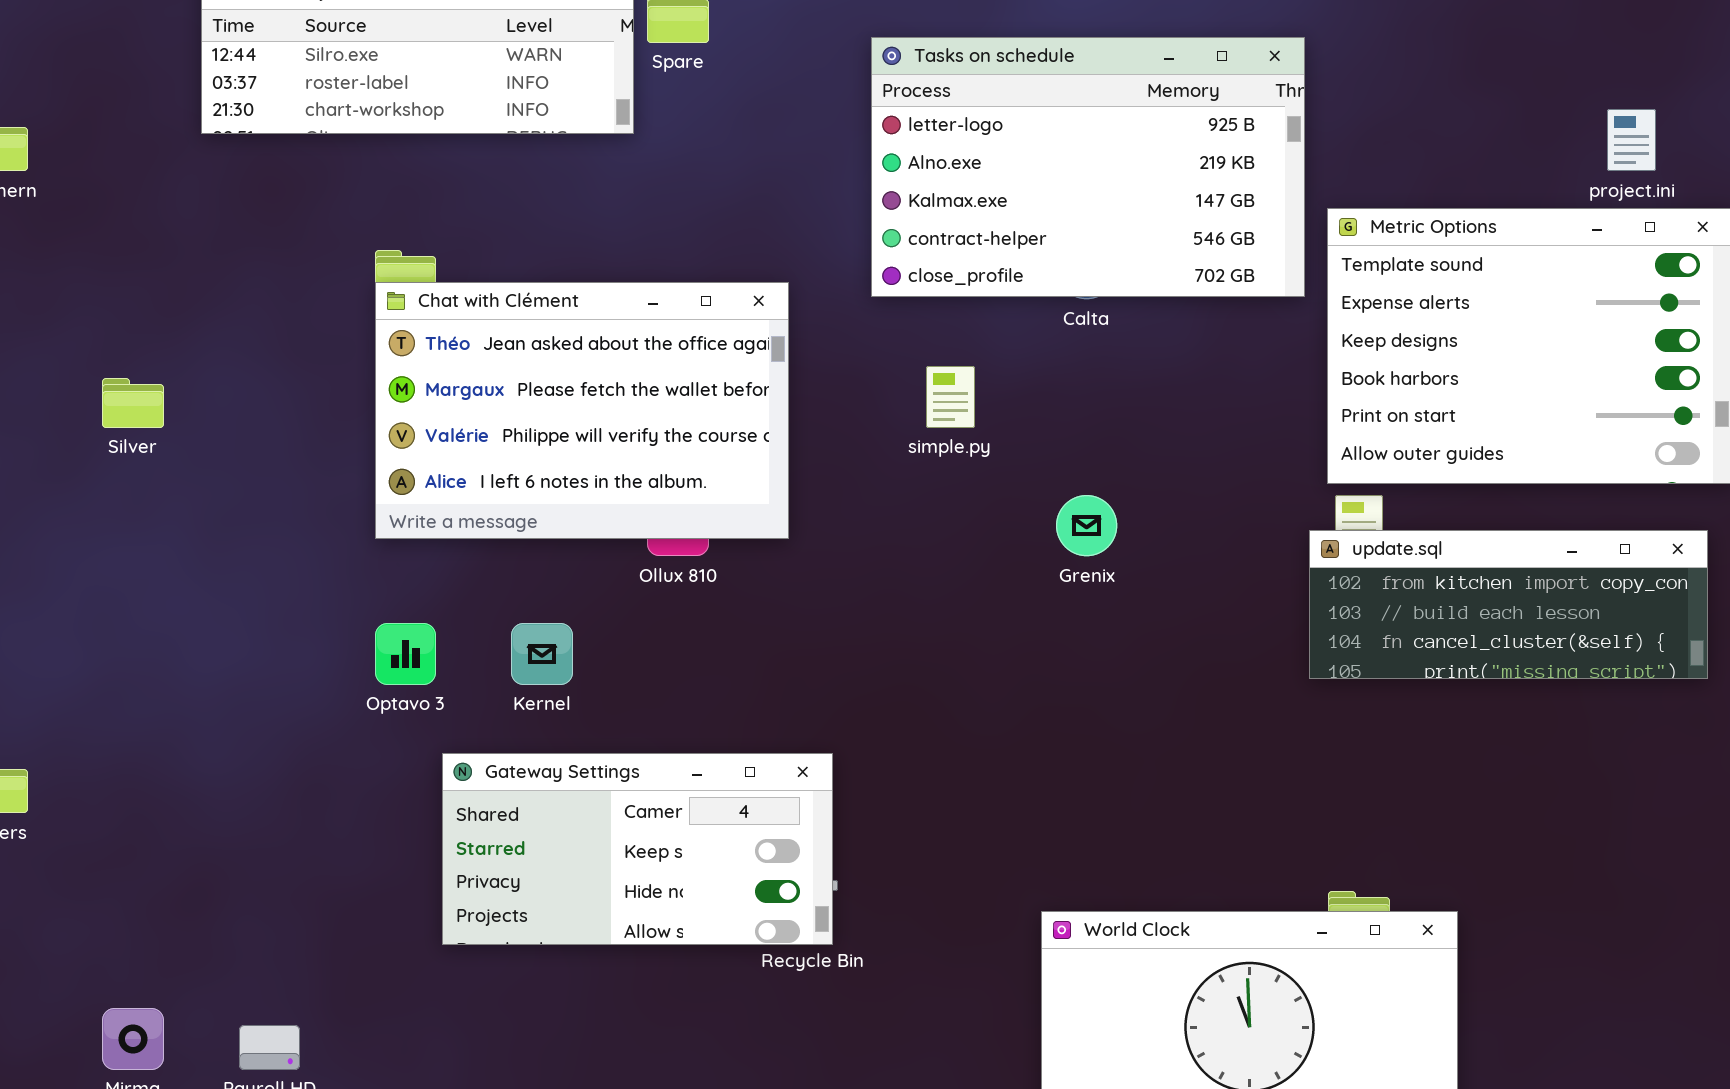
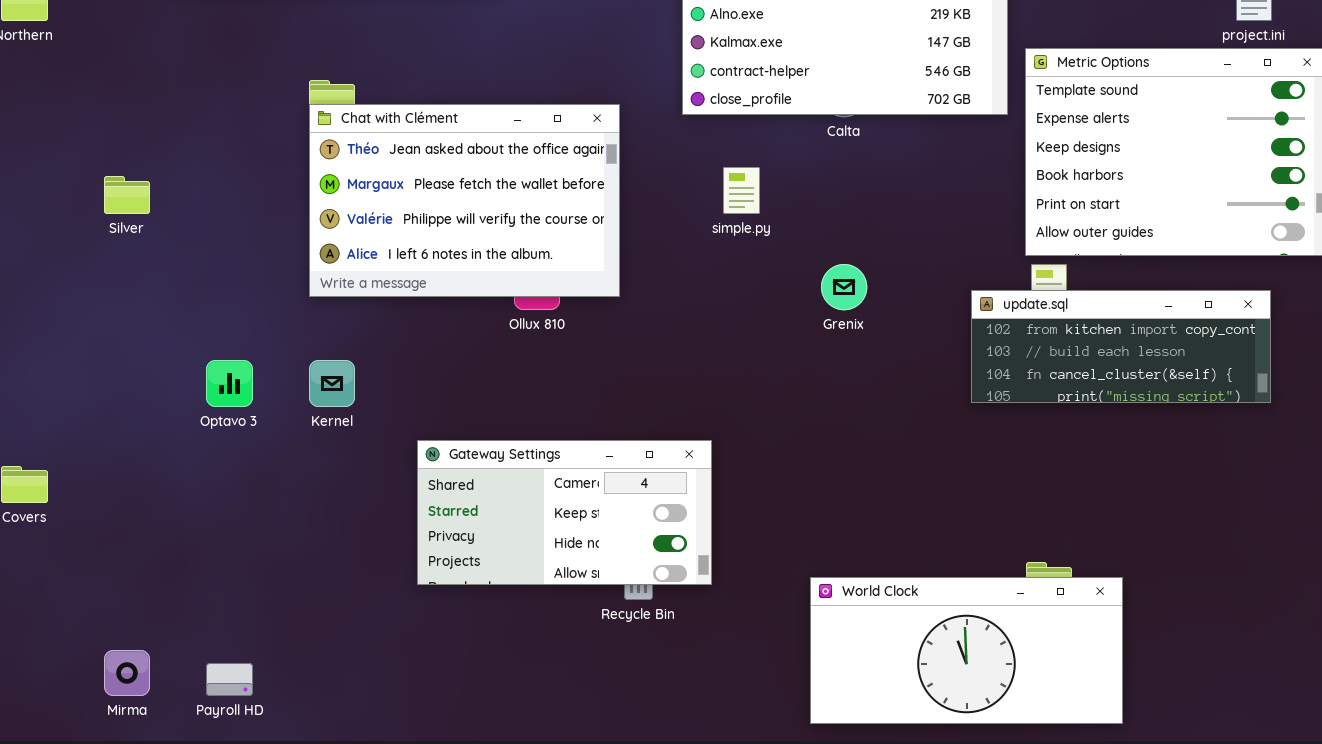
update.sql: [1309,530,1708,679] -> [971,290,1271,403], moved
Optavo 3: [375,623,436,685] -> [206,360,253,407], moved
Kernel: [511,623,573,685] -> [309,360,355,407], moved
Gateway Settings: [442,753,833,945] -> [417,440,712,585], moved

